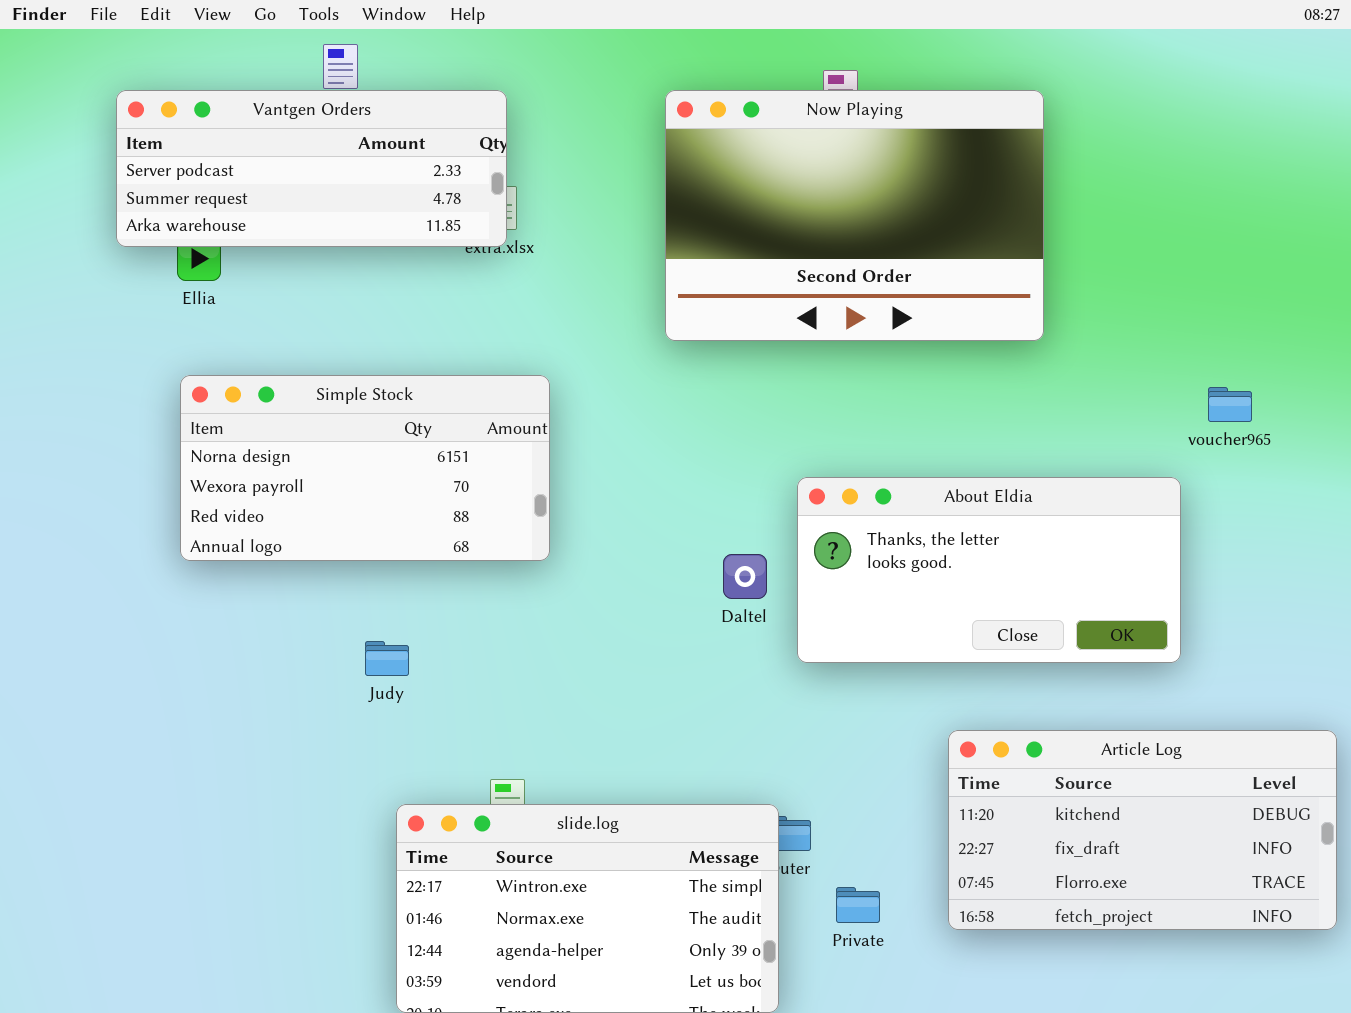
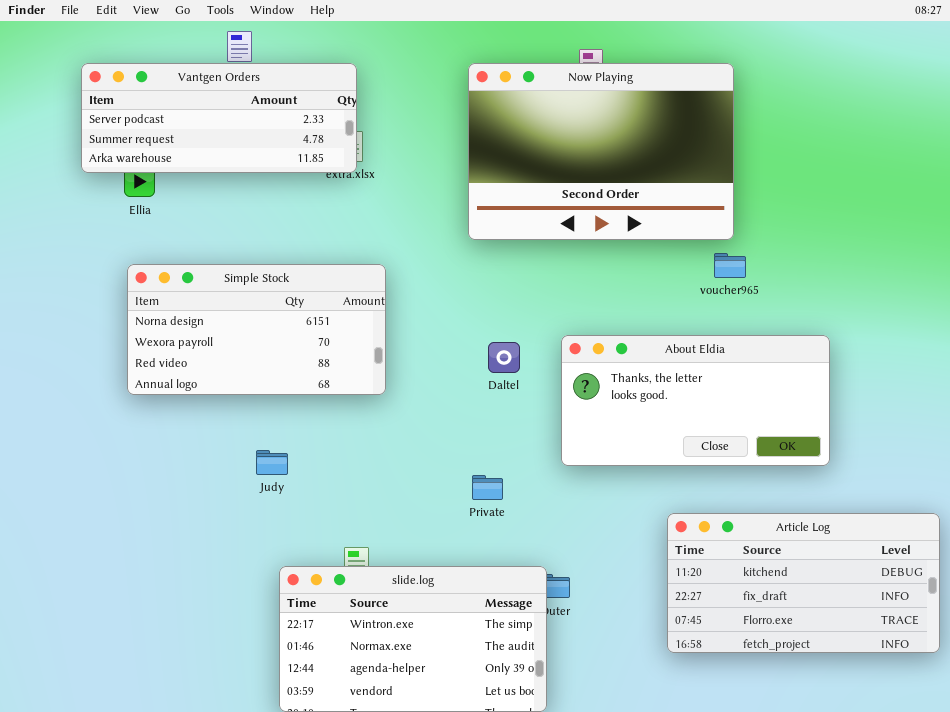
voucher965: [1208,387,1252,422] -> [714,253,746,278], moved
Daltel: [723,554,767,599] -> [488,342,520,373], moved
Private: [836,887,880,923] -> [472,475,503,500], moved

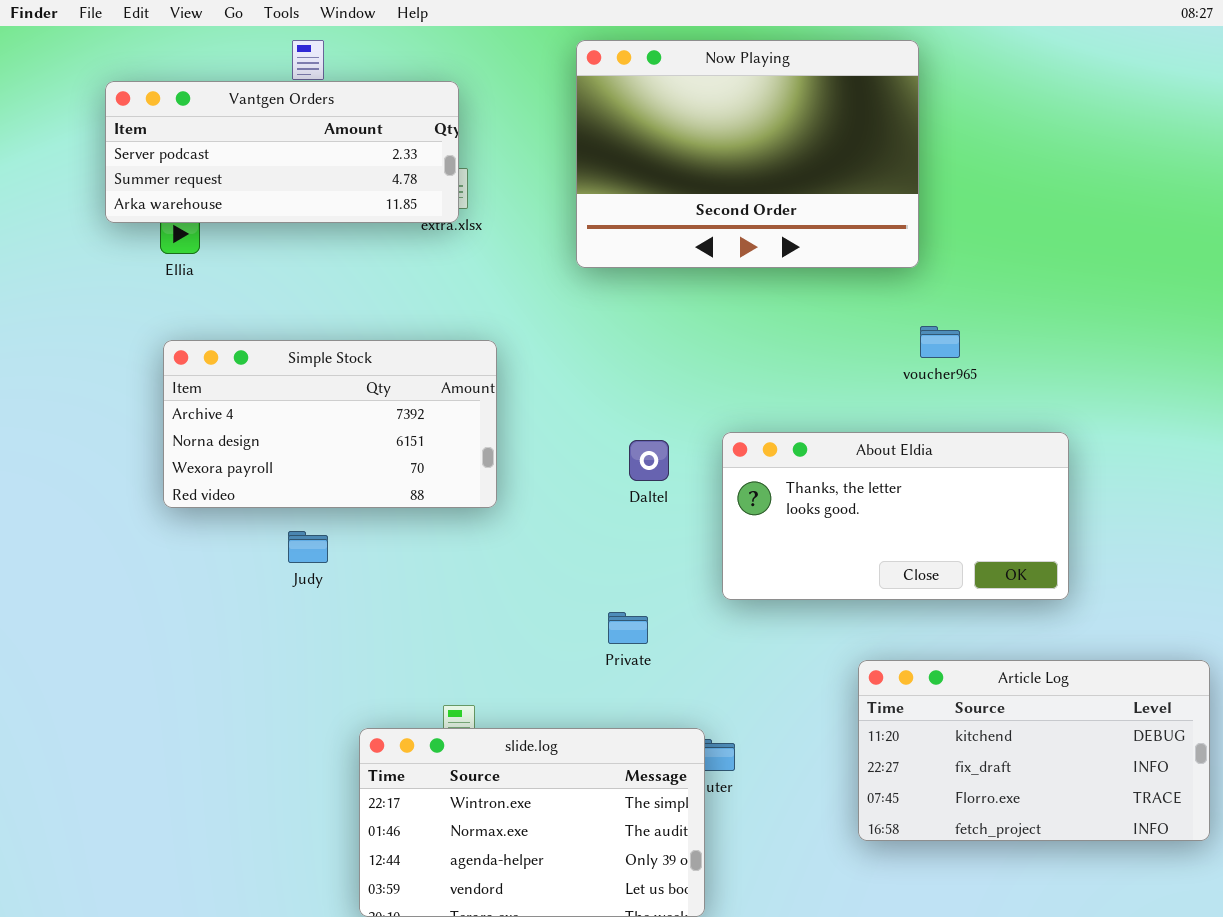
Now Playing: [468,63,734,240] -> [576,40,919,268], moved
Simple Stock: [127,264,386,395] -> [163,340,497,508], scrolled up 1 row
Judy: [256,450,288,475] -> [288,531,328,563], moved

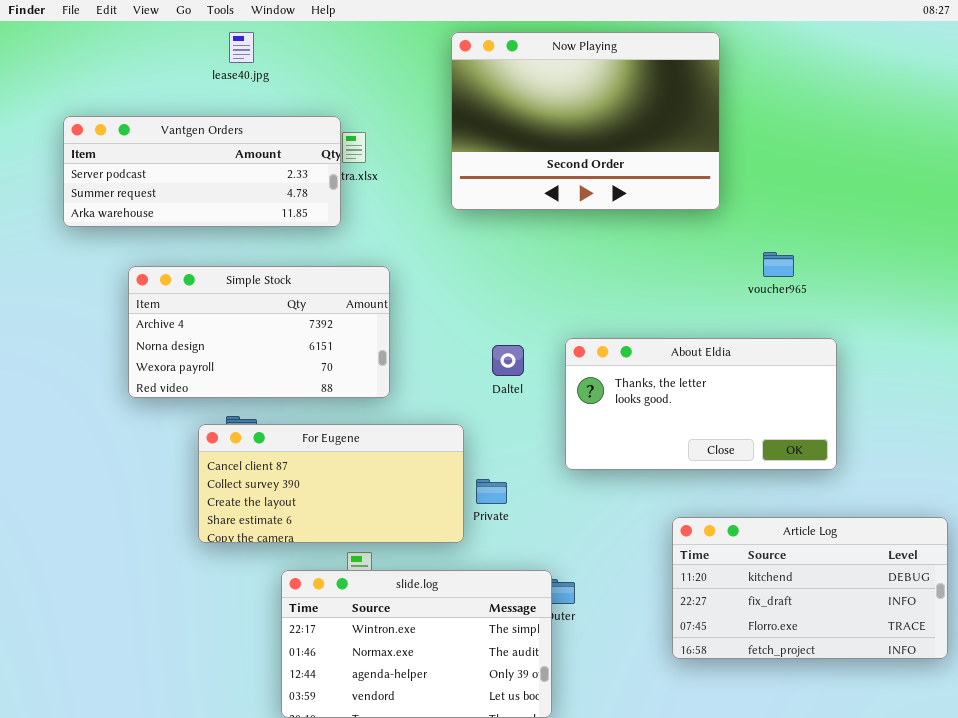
Vantgen Orders: [105,81,459,223] -> [63,116,341,227], moved
voucher965: [920,326,960,358] -> [763,252,794,277], moved
For Eugene: none -> [198,424,464,543], opened

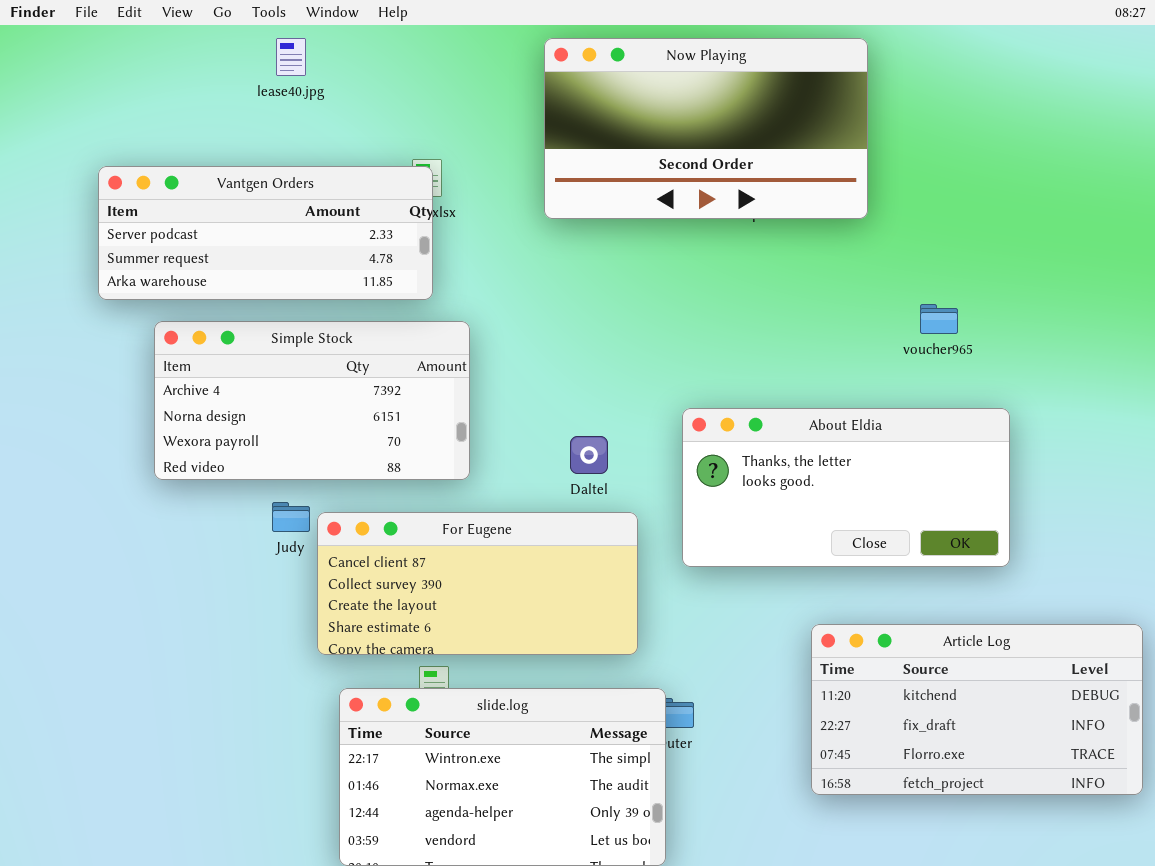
Now Playing: [451,32,720,210] -> [544,38,868,219], resized
Vantgen Orders: [63,116,341,227] -> [98,166,433,300], moved
Daltel: [492,345,524,376] -> [570,436,608,474], moved
For Eugene: [198,424,464,543] -> [317,512,638,655], moved

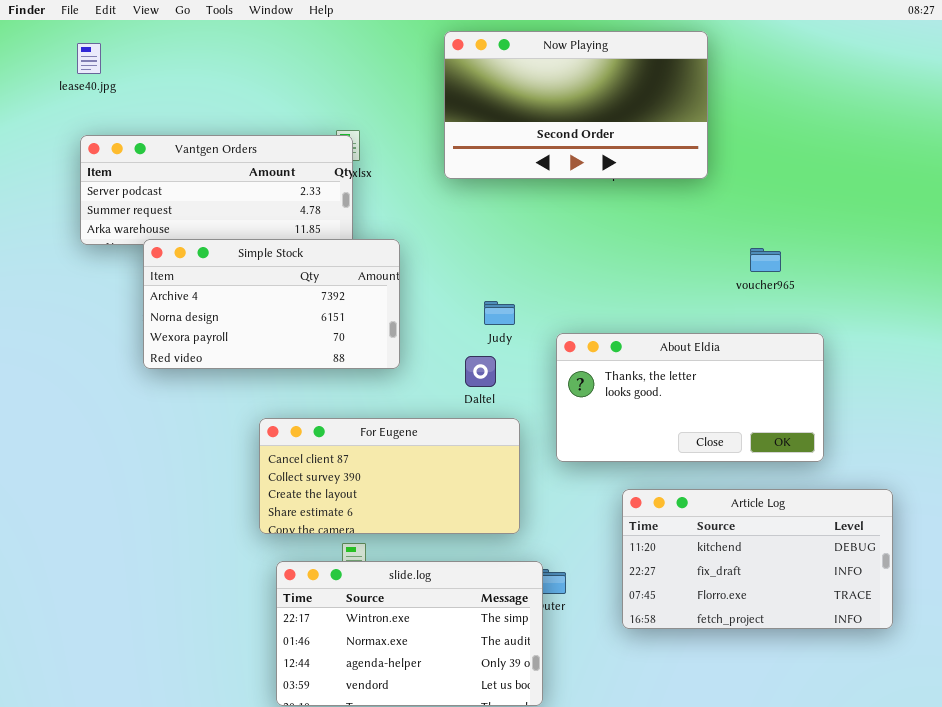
lease40.jpg: [276,38,306,76] -> [77,43,101,74], moved
Simple Stock: [154,321,470,480] -> [143,239,400,369], moved
Judy: [272,502,310,532] -> [484,301,515,325], moved
Article Log: [811,624,1143,795] -> [622,489,893,629], moved

